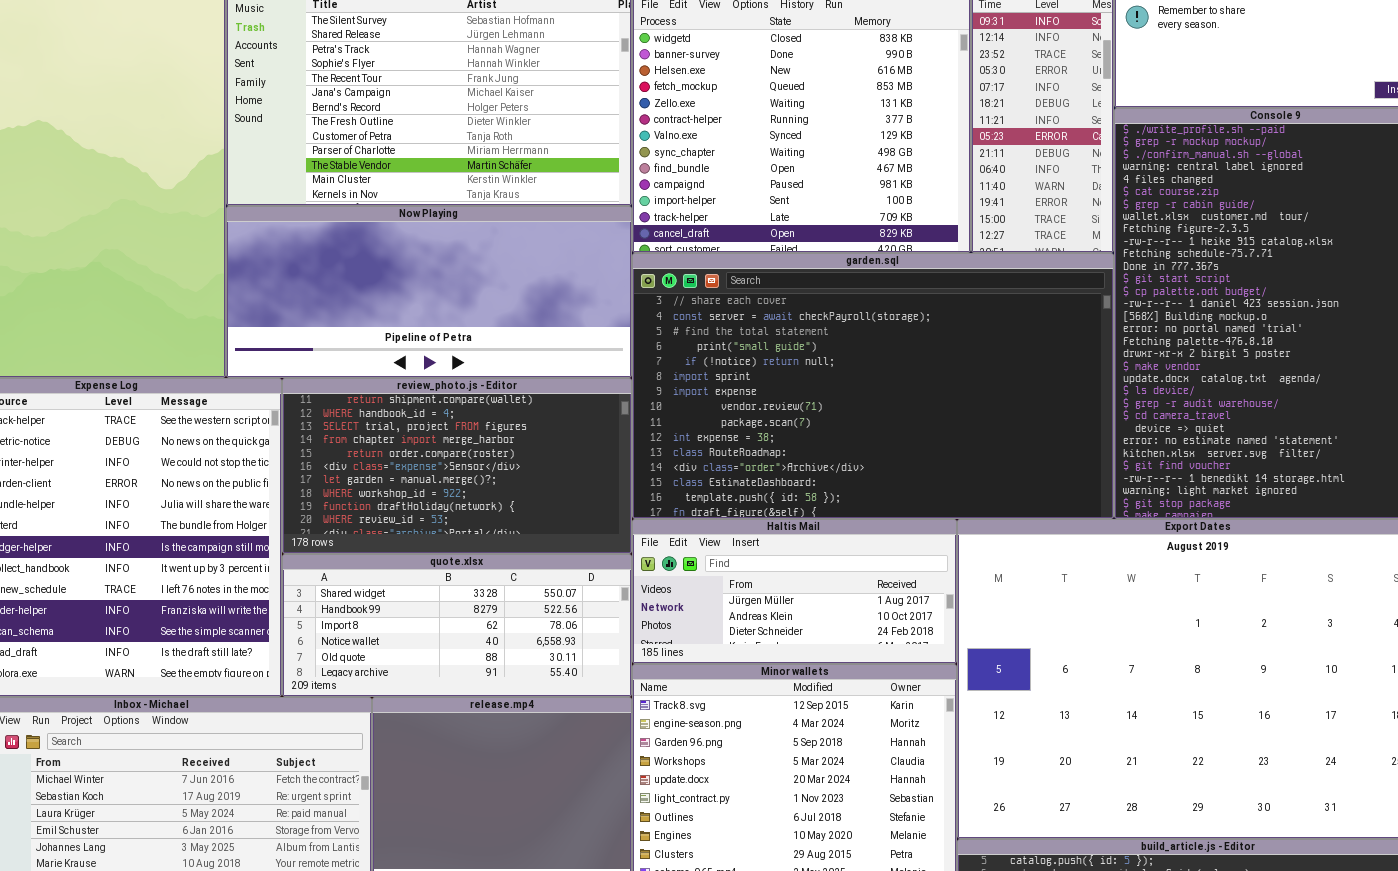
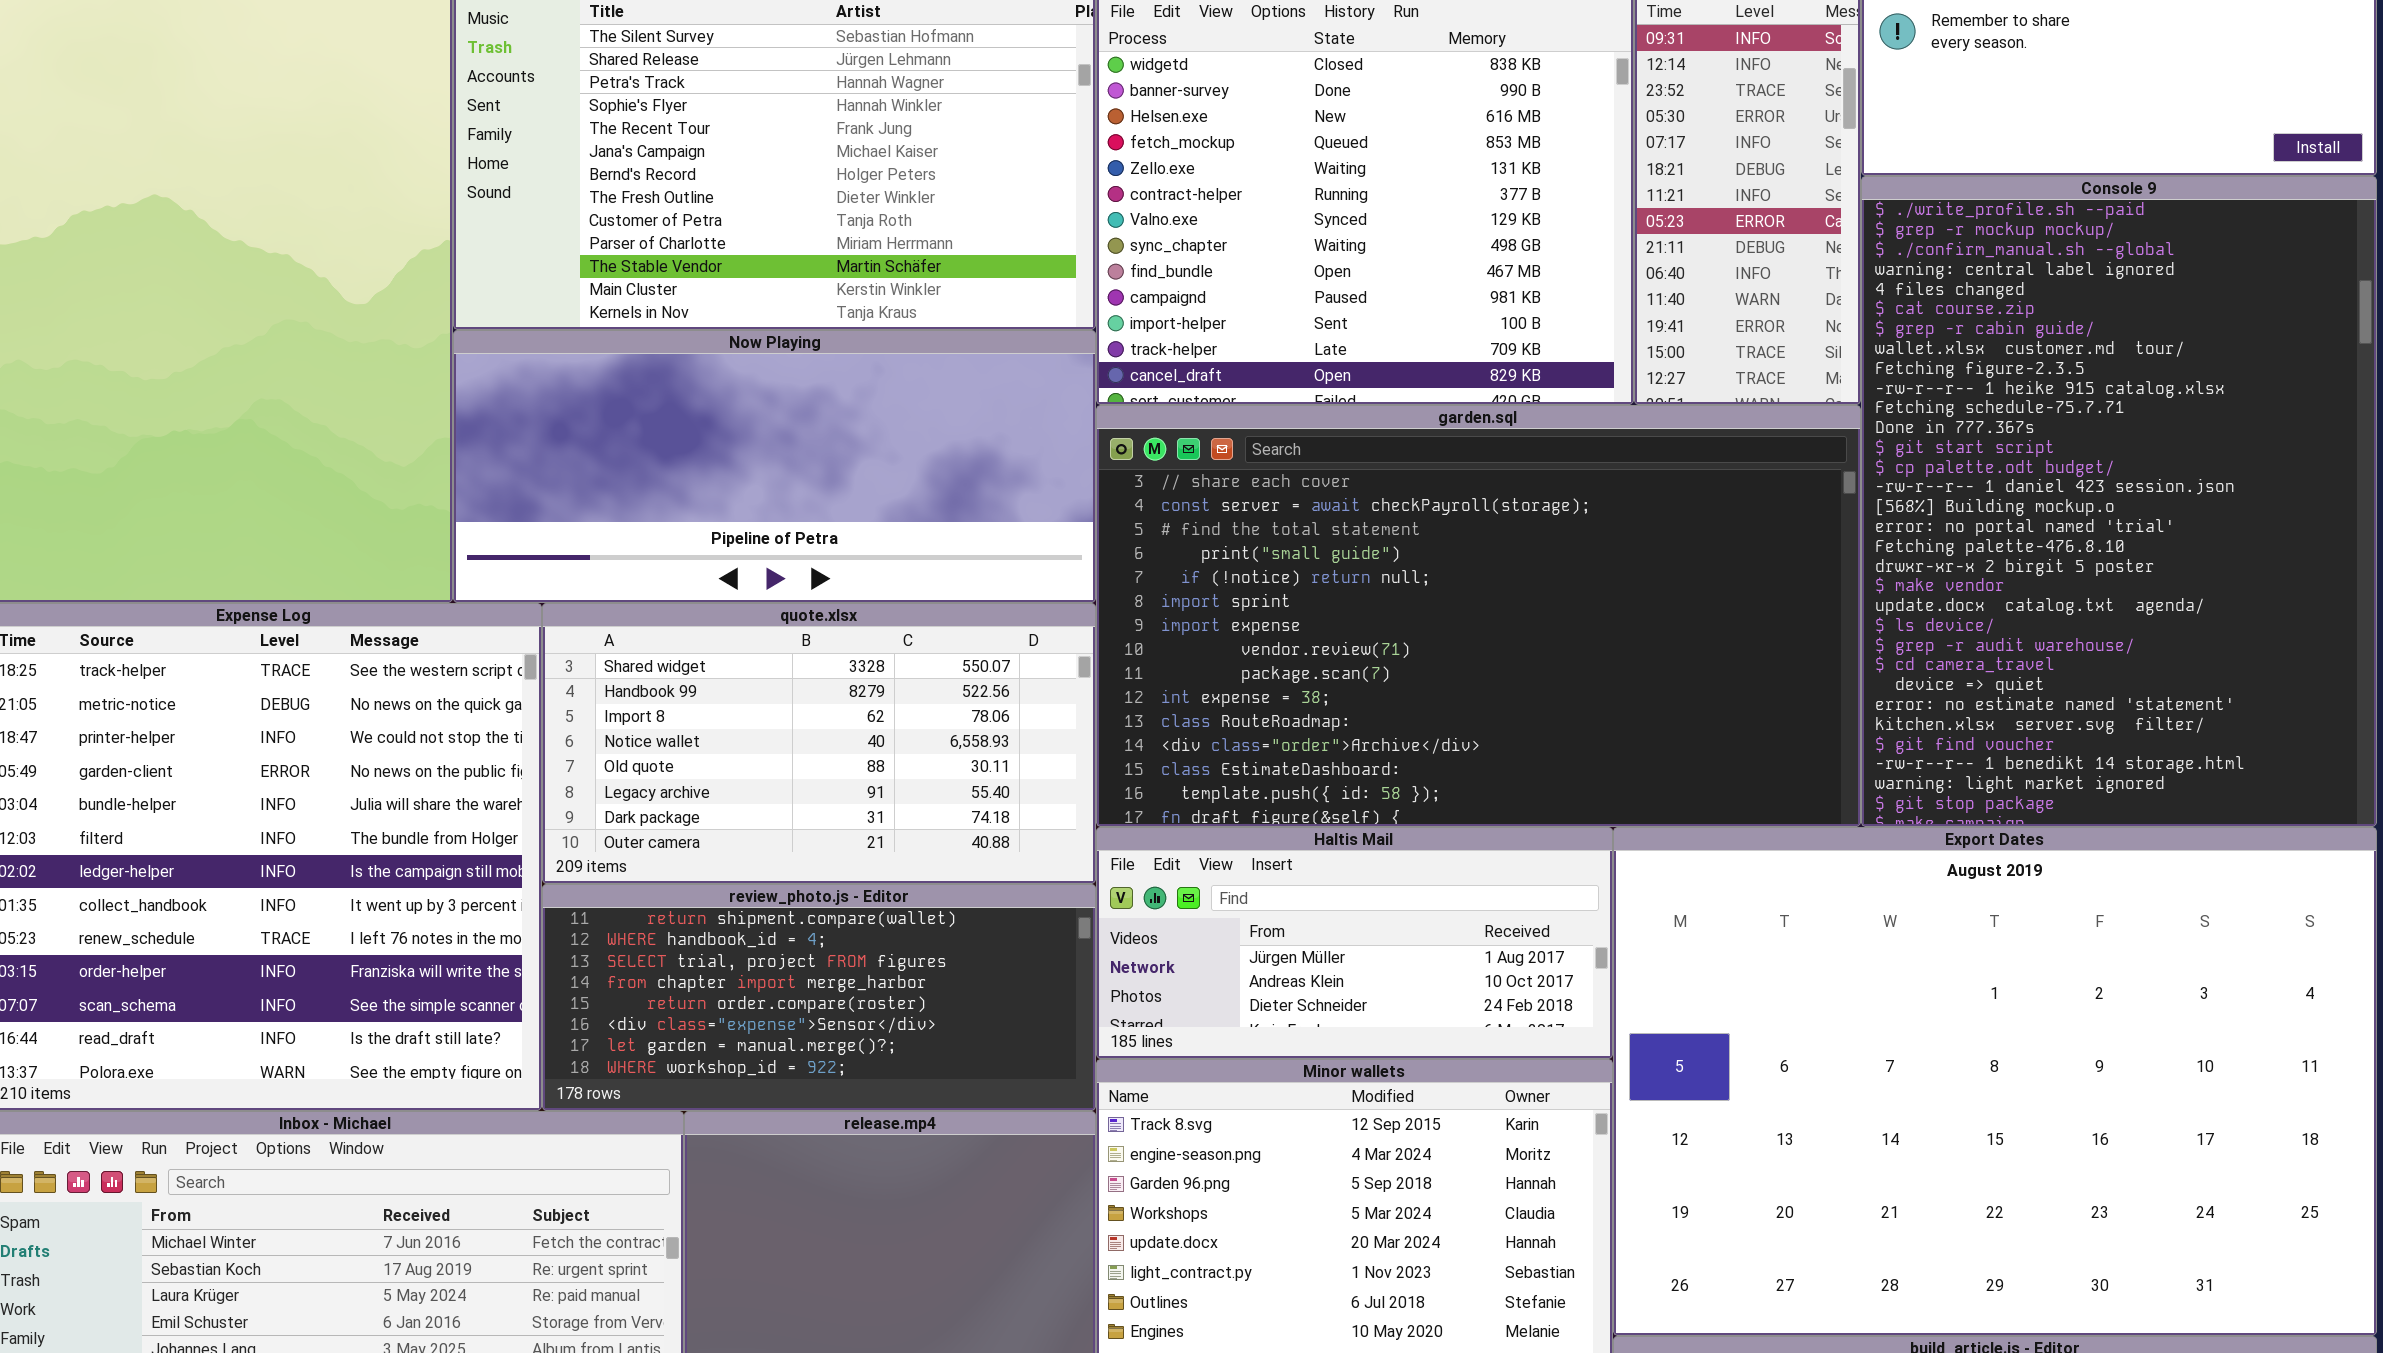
review_photo.js - Editor: [282,378,632,554] -> [542,884,1096,1111], moved, resized
quote.xlsx: [282,554,632,697] -> [542,603,1096,884], moved, resized

